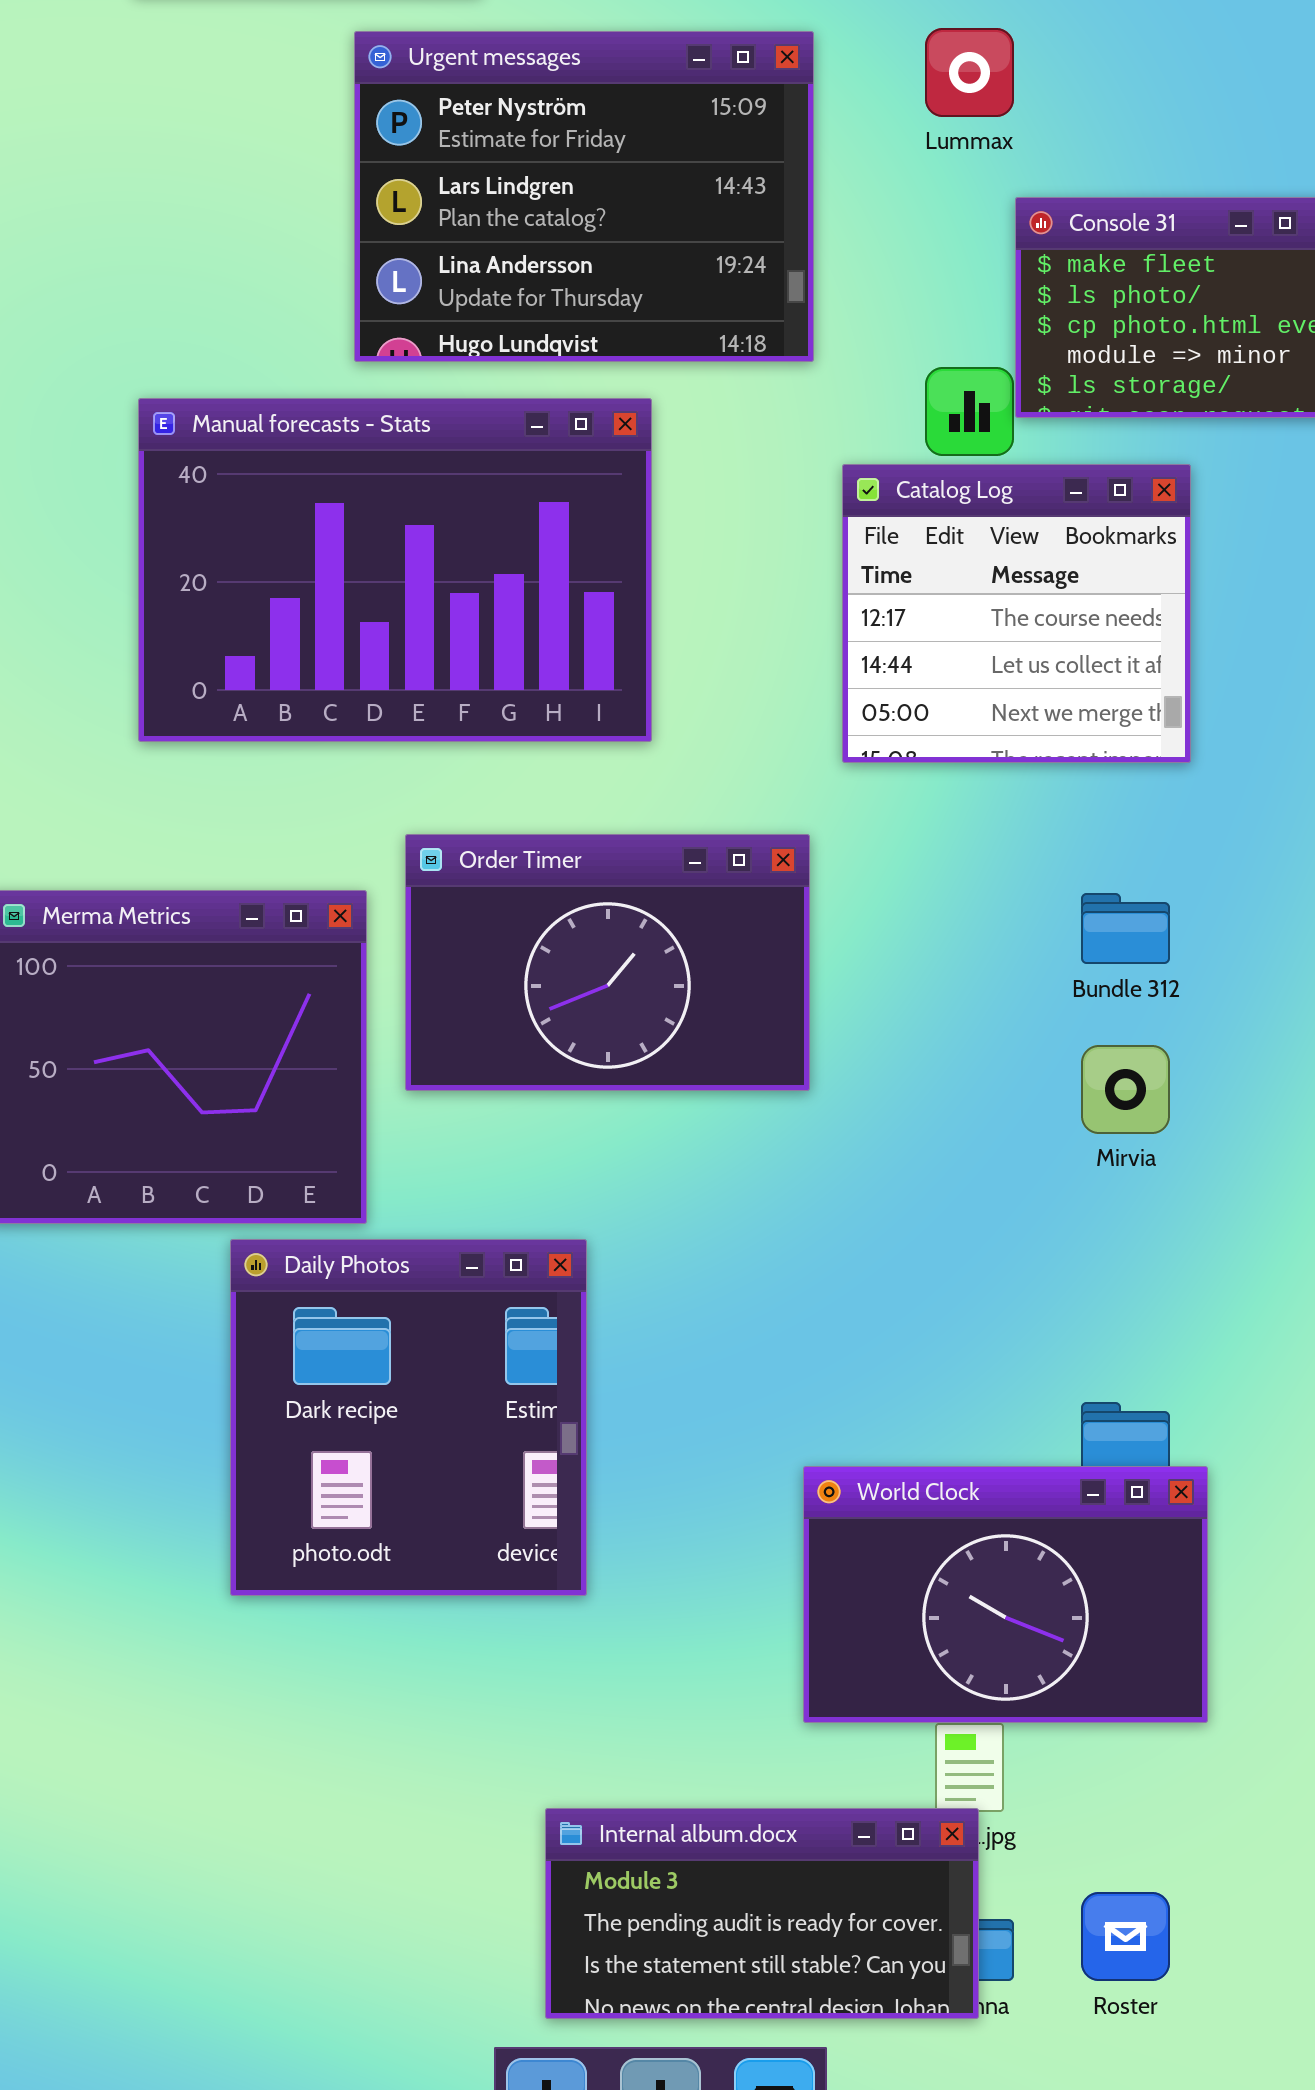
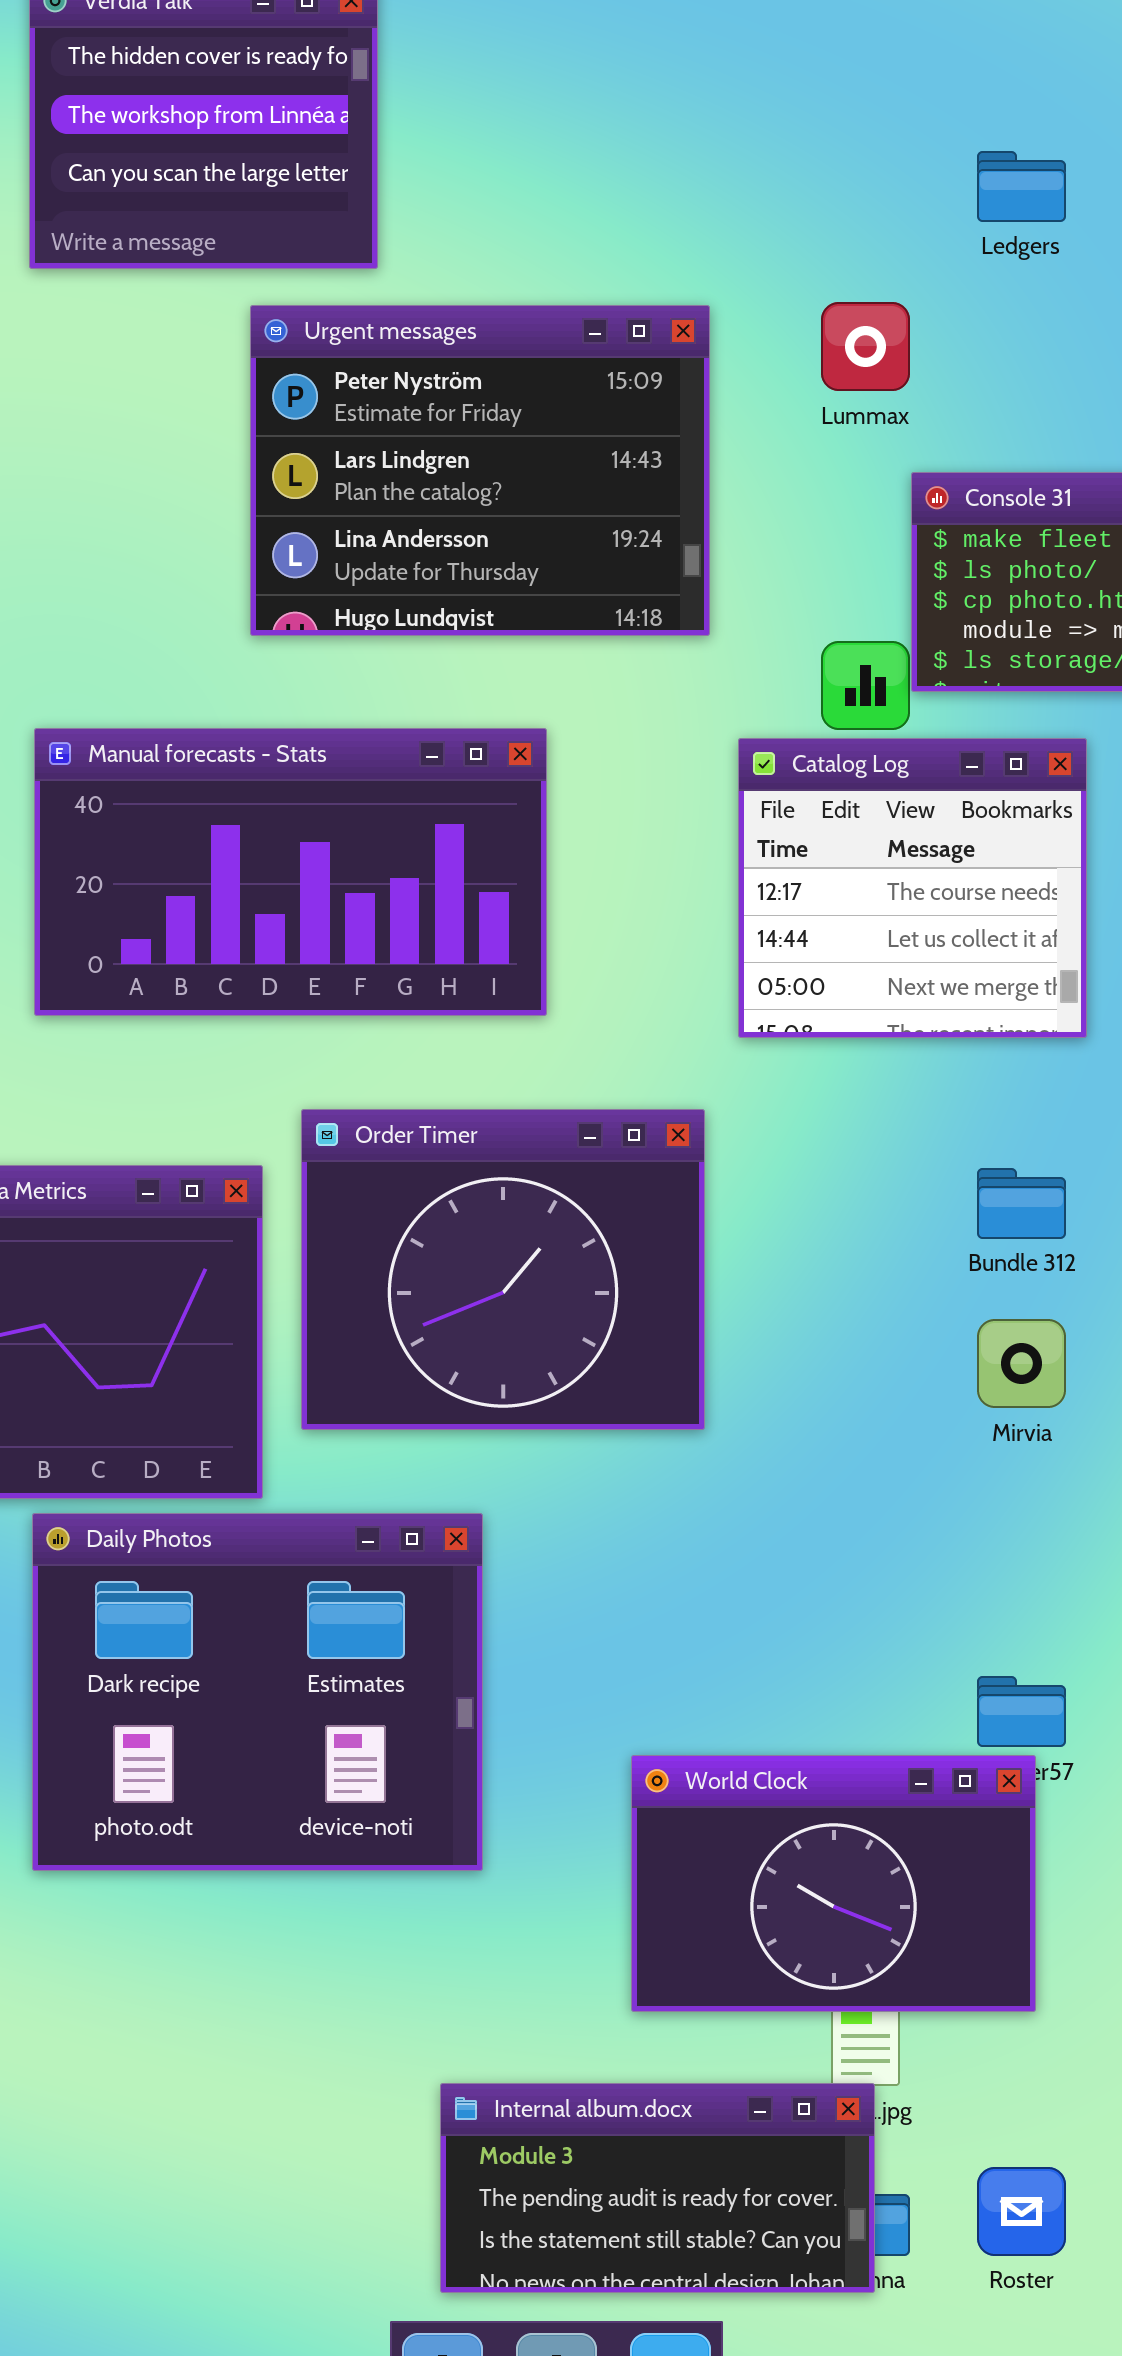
Manual forecasts - Stats: [138,398,652,742] -> [34,728,547,1016], resized
Order Timer: [405,834,810,1091] -> [301,1109,705,1430], resized
Daily Photos: [230,1239,587,1596] -> [32,1513,483,1871], resized
World Clock: [803,1466,1208,1723] -> [631,1755,1036,2012], moved

